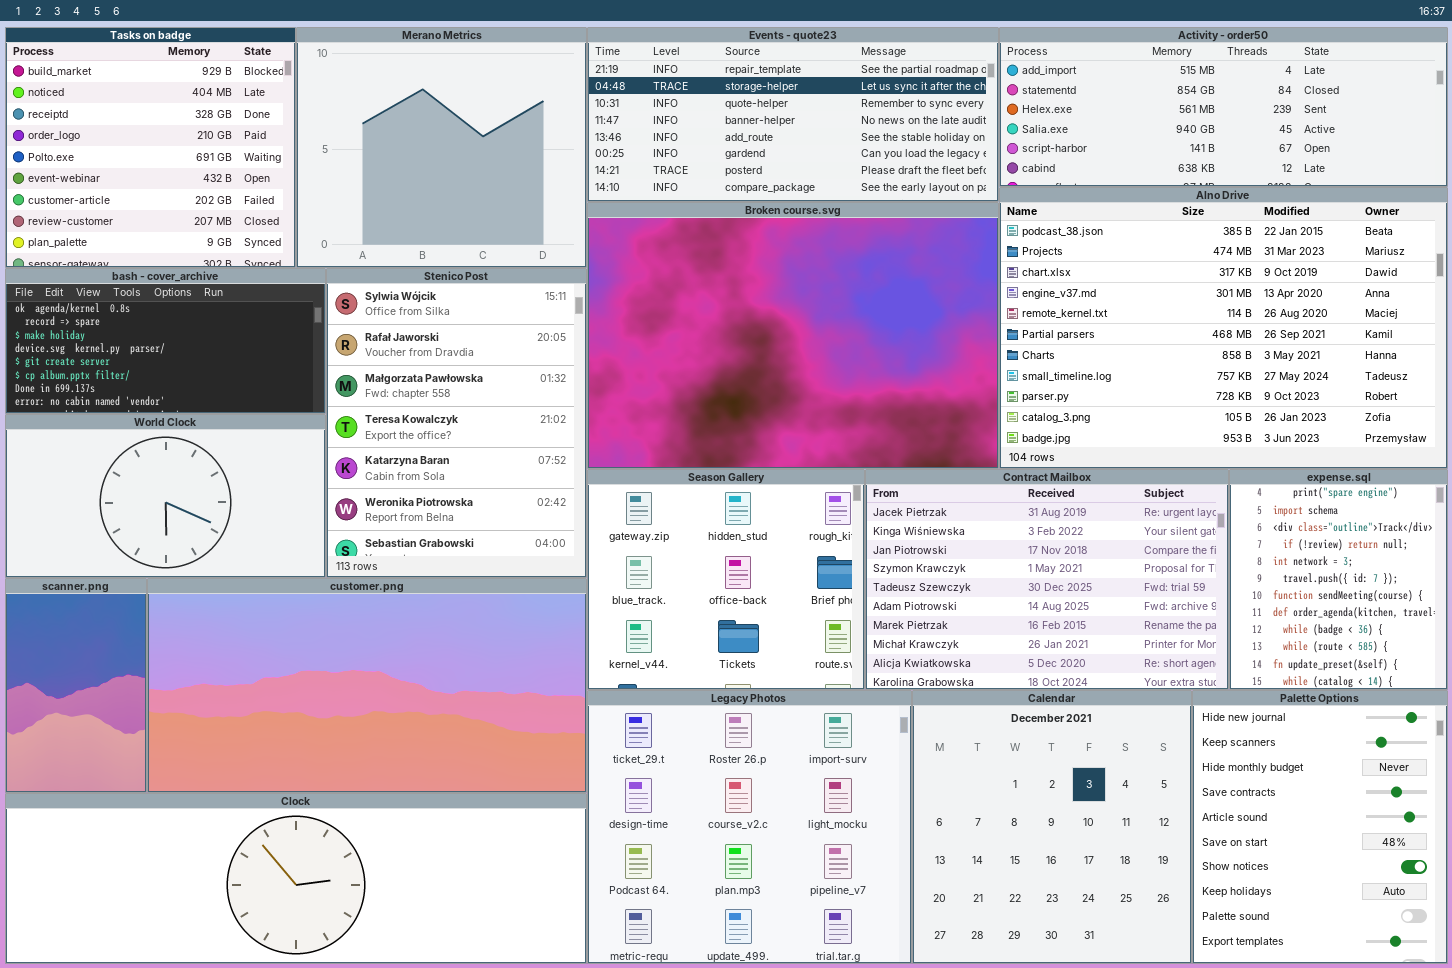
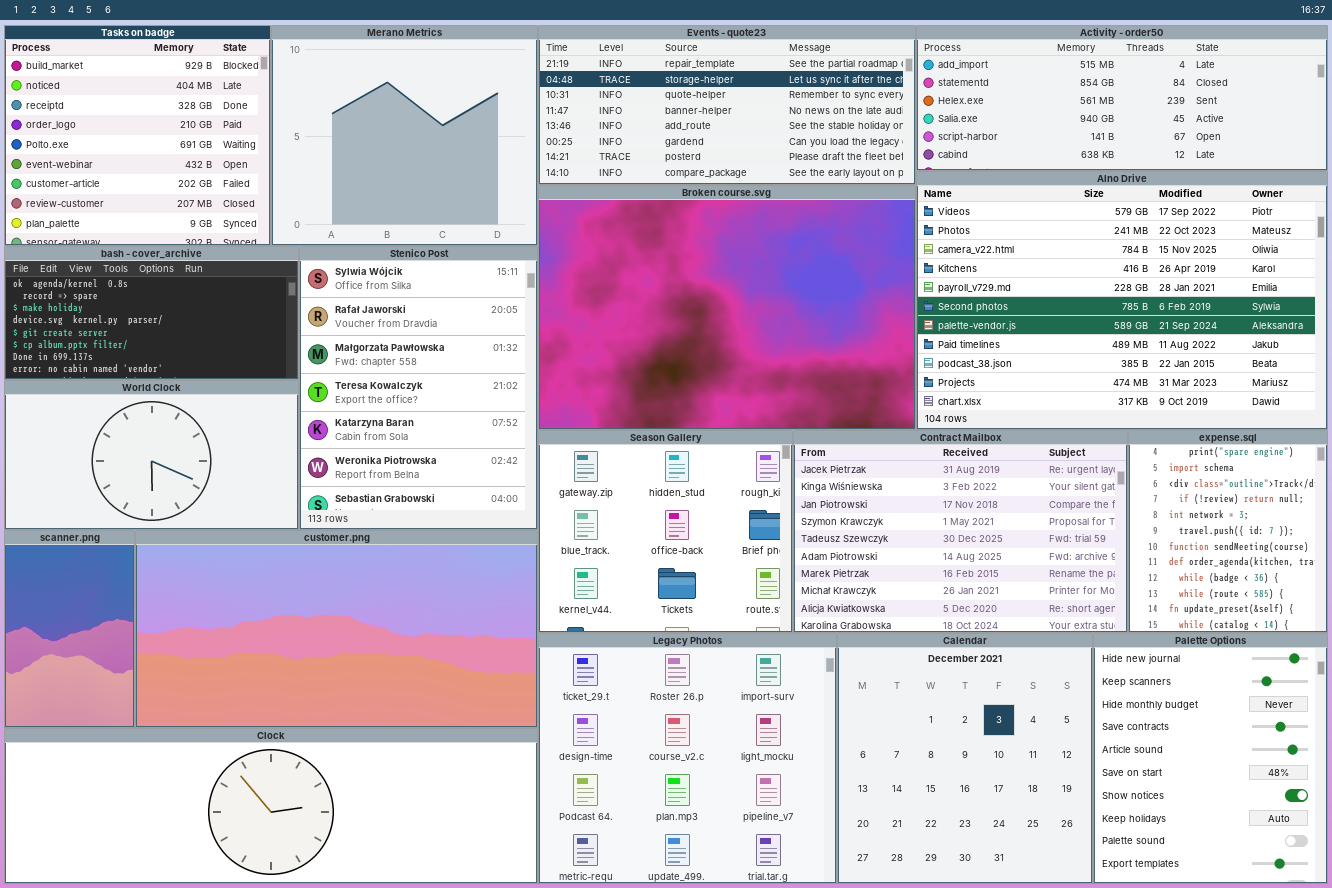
Alno Drive: [999,187,1448,469] -> [916,171,1328,430], scrolled up 8 rows

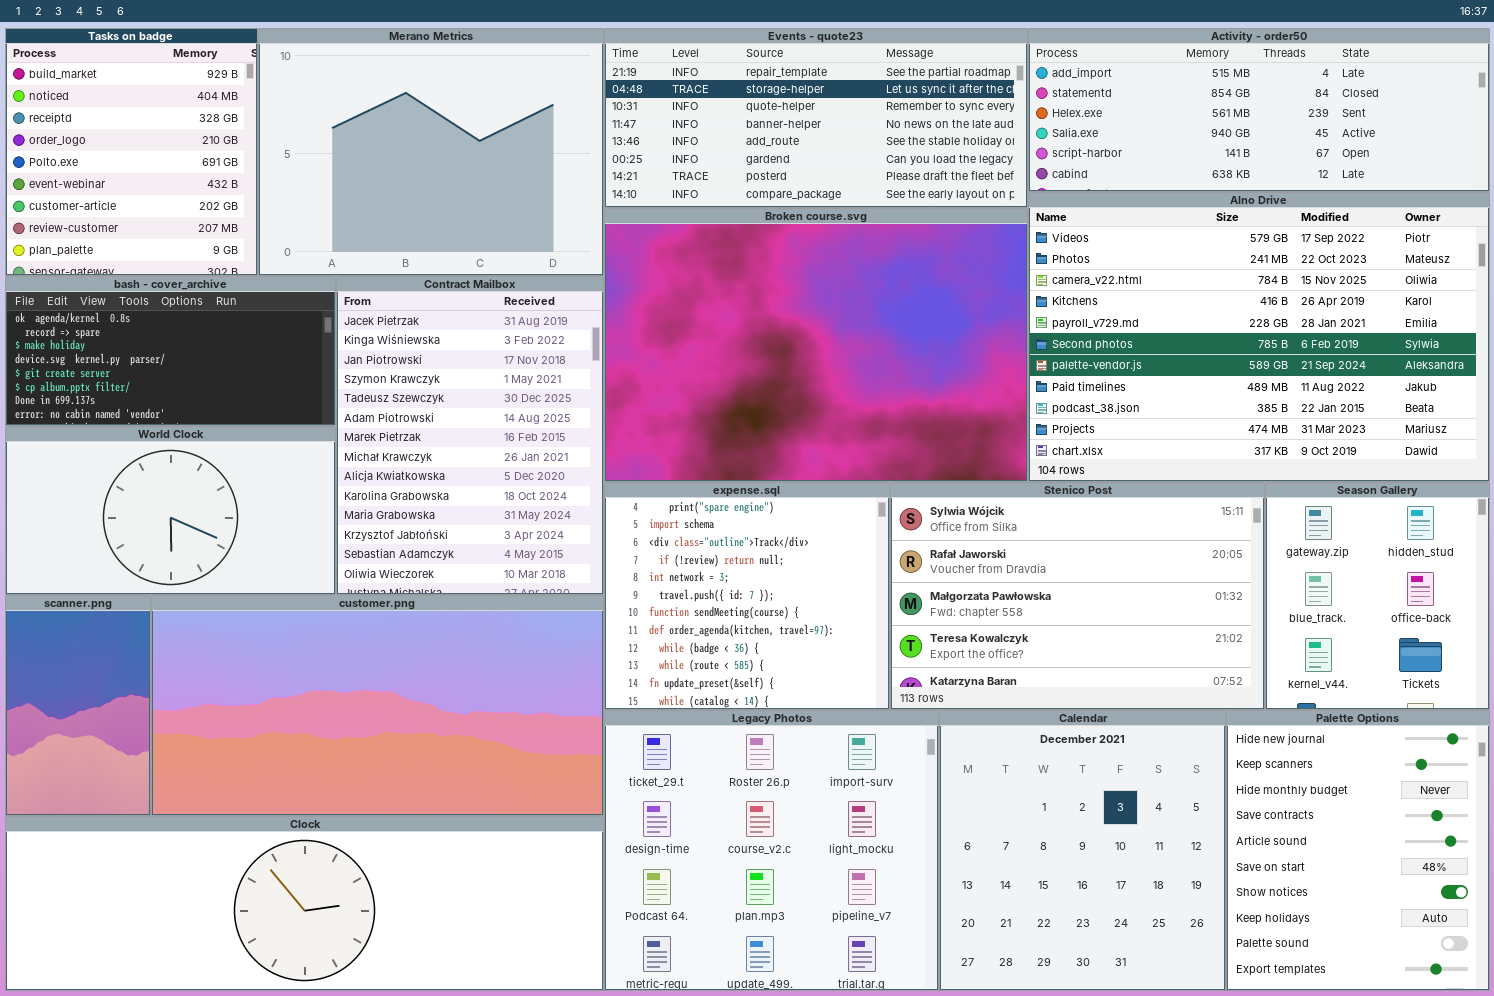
Tasks on badge: [4,25,271,246] -> [5,28,258,276], resized
Merano Metrics: [271,25,538,246] -> [258,28,604,276], resized
Stenico Post: [299,246,538,530] -> [890,482,1265,710], moved, resized
Season Gallery: [538,430,793,633] -> [1265,482,1490,710], moved, resized
Contract Mailbox: [793,430,1128,633] -> [336,276,604,595], moved, resized
expense.sql: [1128,430,1328,633] -> [604,482,890,710], moved, resized

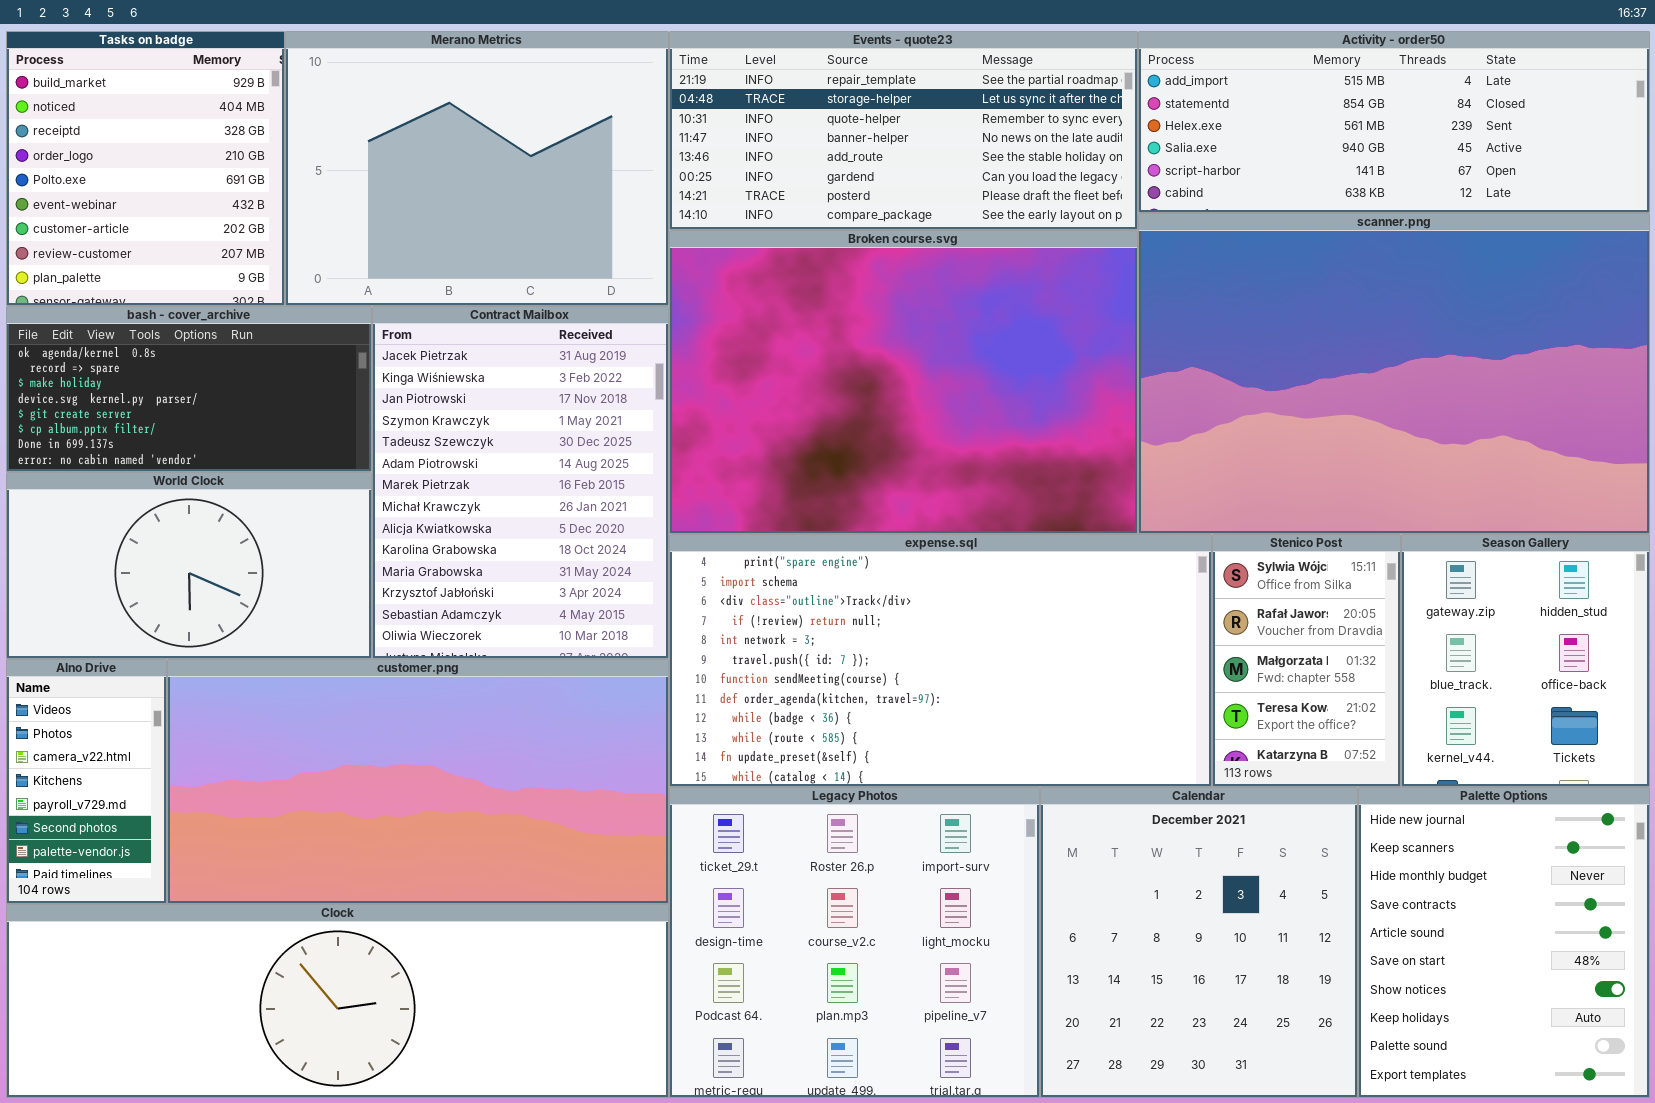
Alno Drive: [1028,192,1490,482] -> [6,659,167,904], moved, resized
expense.sql: [604,482,890,710] -> [669,534,1212,787], resized
Stenico Post: [890,482,1265,710] -> [1212,534,1401,787], resized
scanner.png: [5,595,151,816] -> [1138,213,1650,534], moved, resized

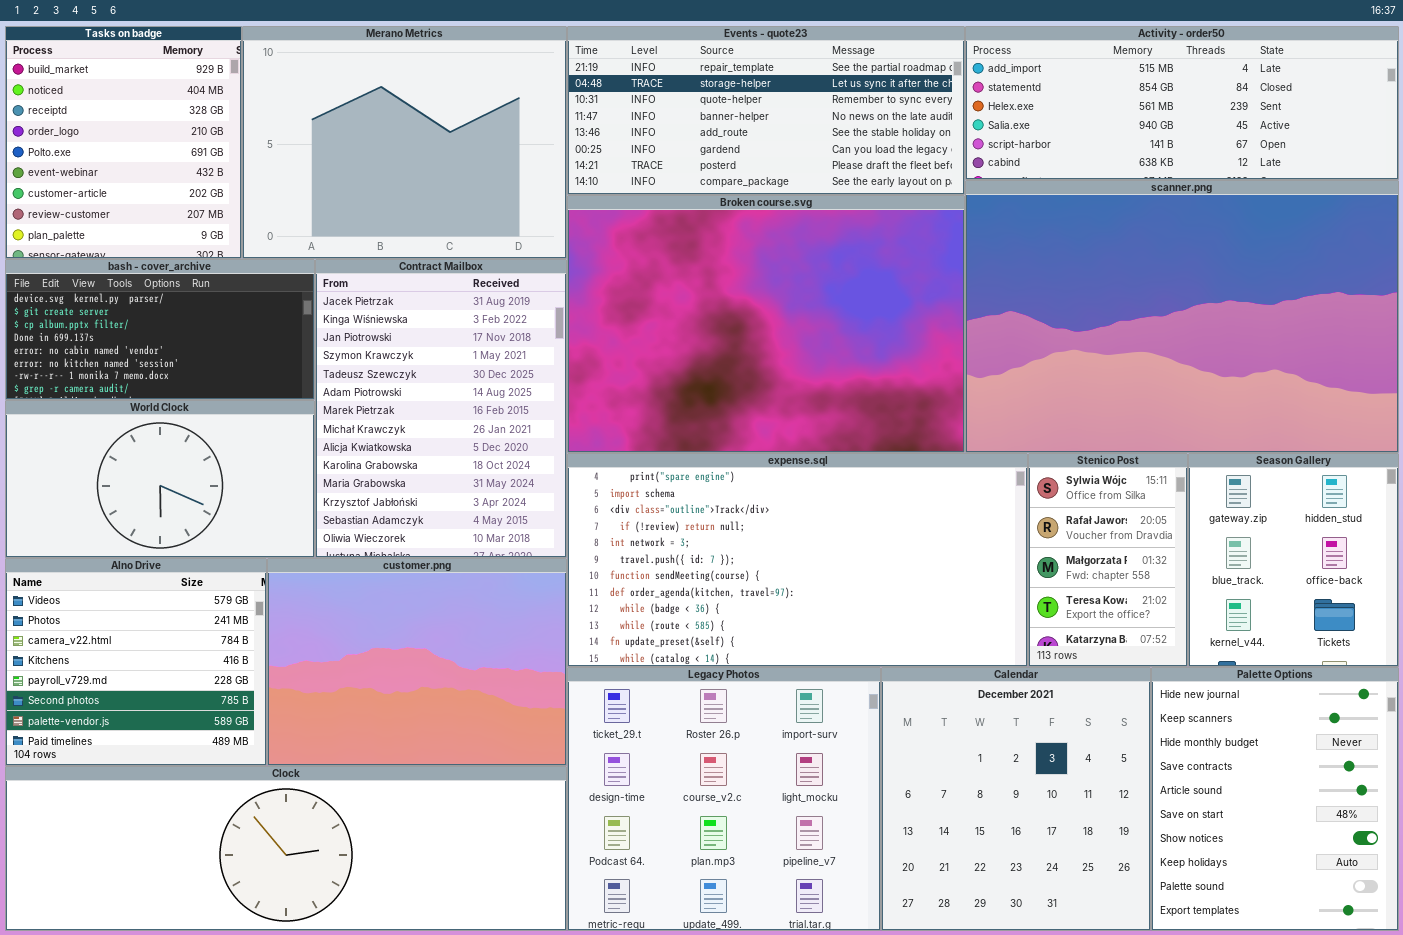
bash - cover_archive: [6,306,372,472] -> [5,259,315,400], scrolled down 3 rows
Alno Drive: [6,659,167,904] -> [5,558,267,766], resized
customer.png: [167,659,669,904] -> [267,558,567,766], resized

